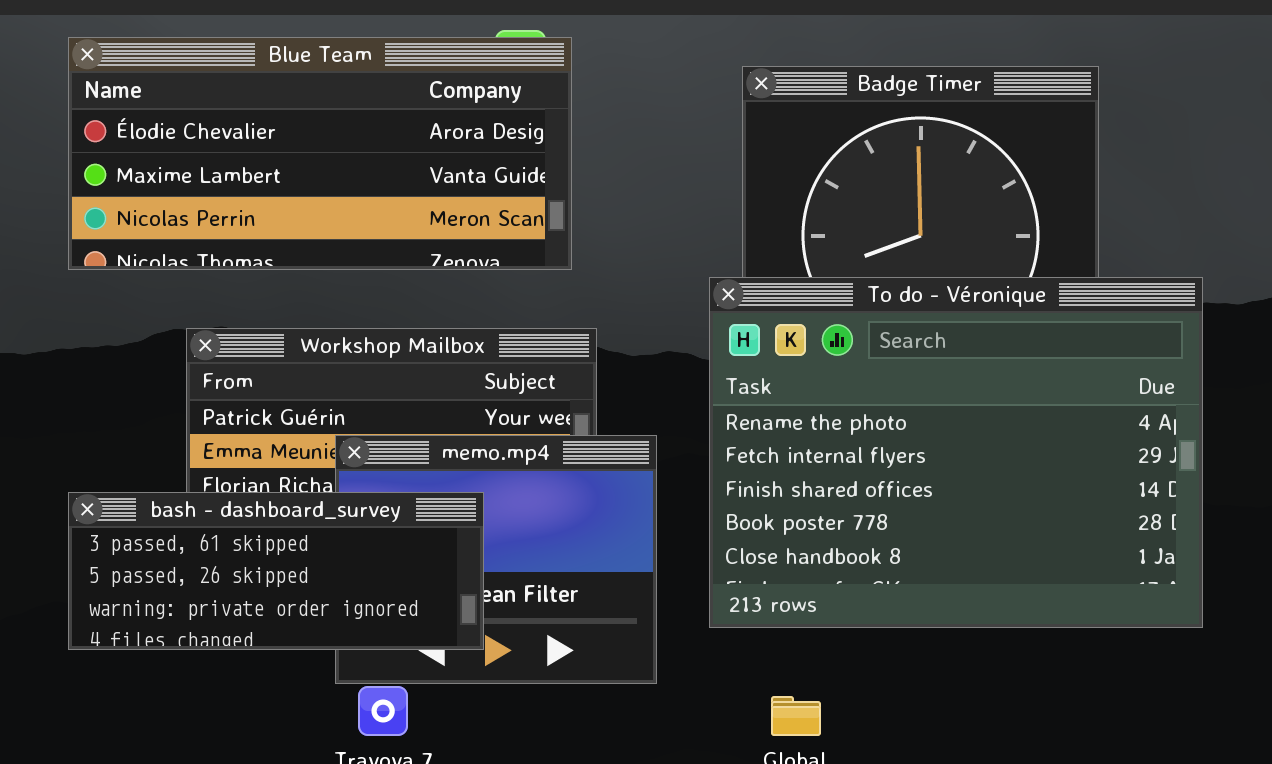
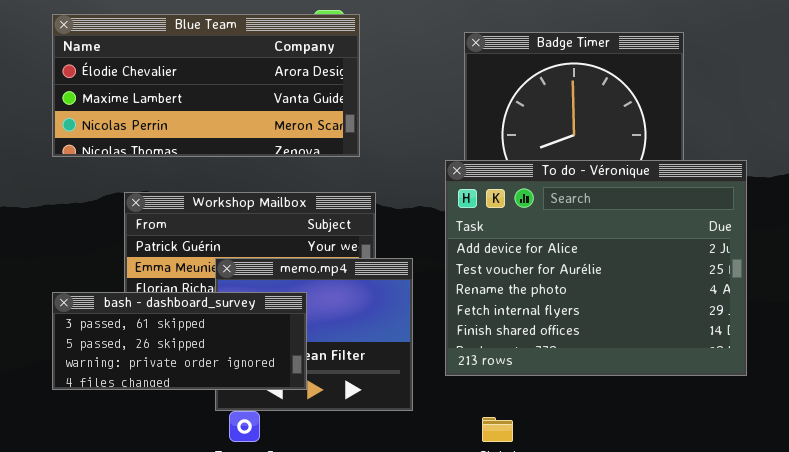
To do - Véronique: [709,277,1203,628] -> [445,160,747,376], scrolled up 2 rows

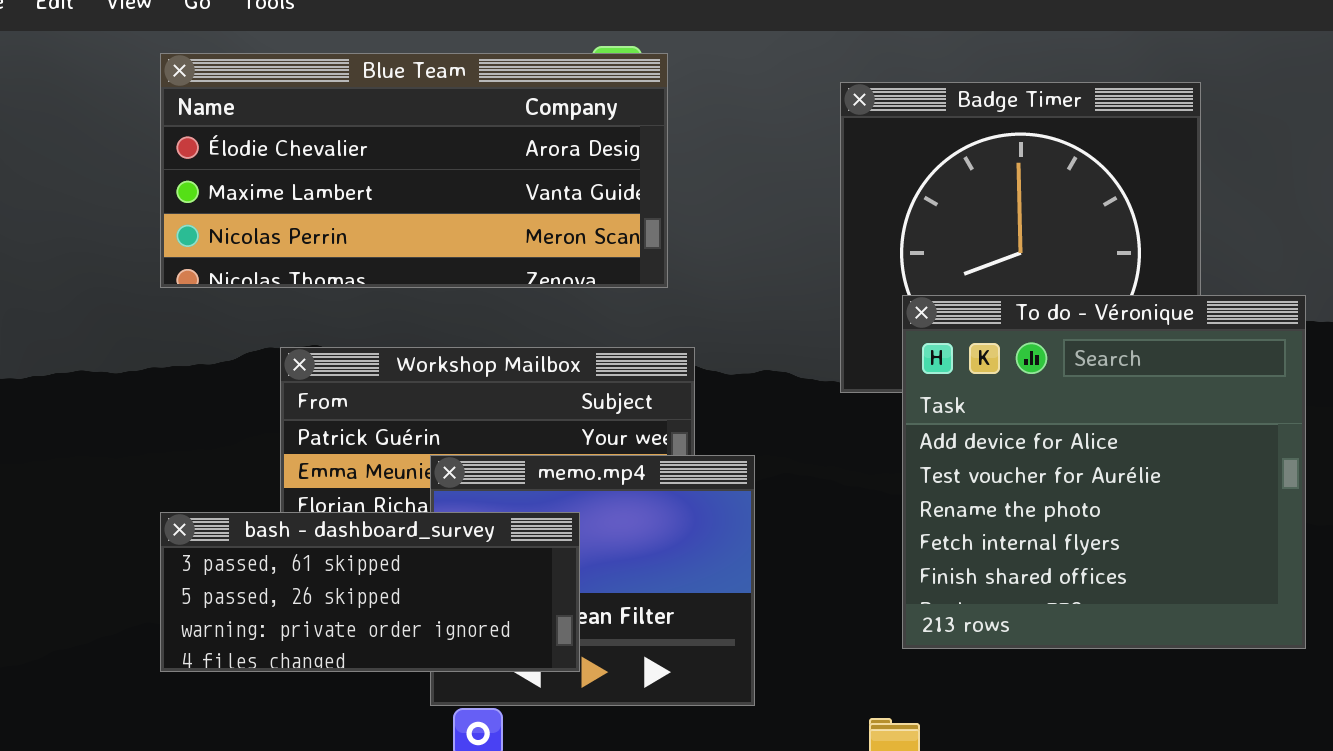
To do - Véronique: [445,160,747,376] -> [902,295,1306,649], resized

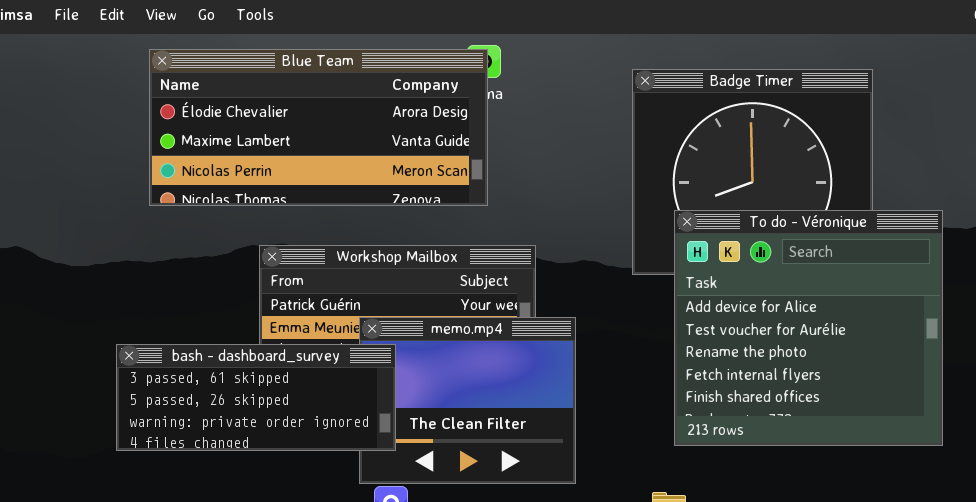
Blue Team: [160,53,668,288] -> [149,49,488,206], moved
bash - dashboard_survey: [160,512,580,672] -> [116,344,396,451], moved

